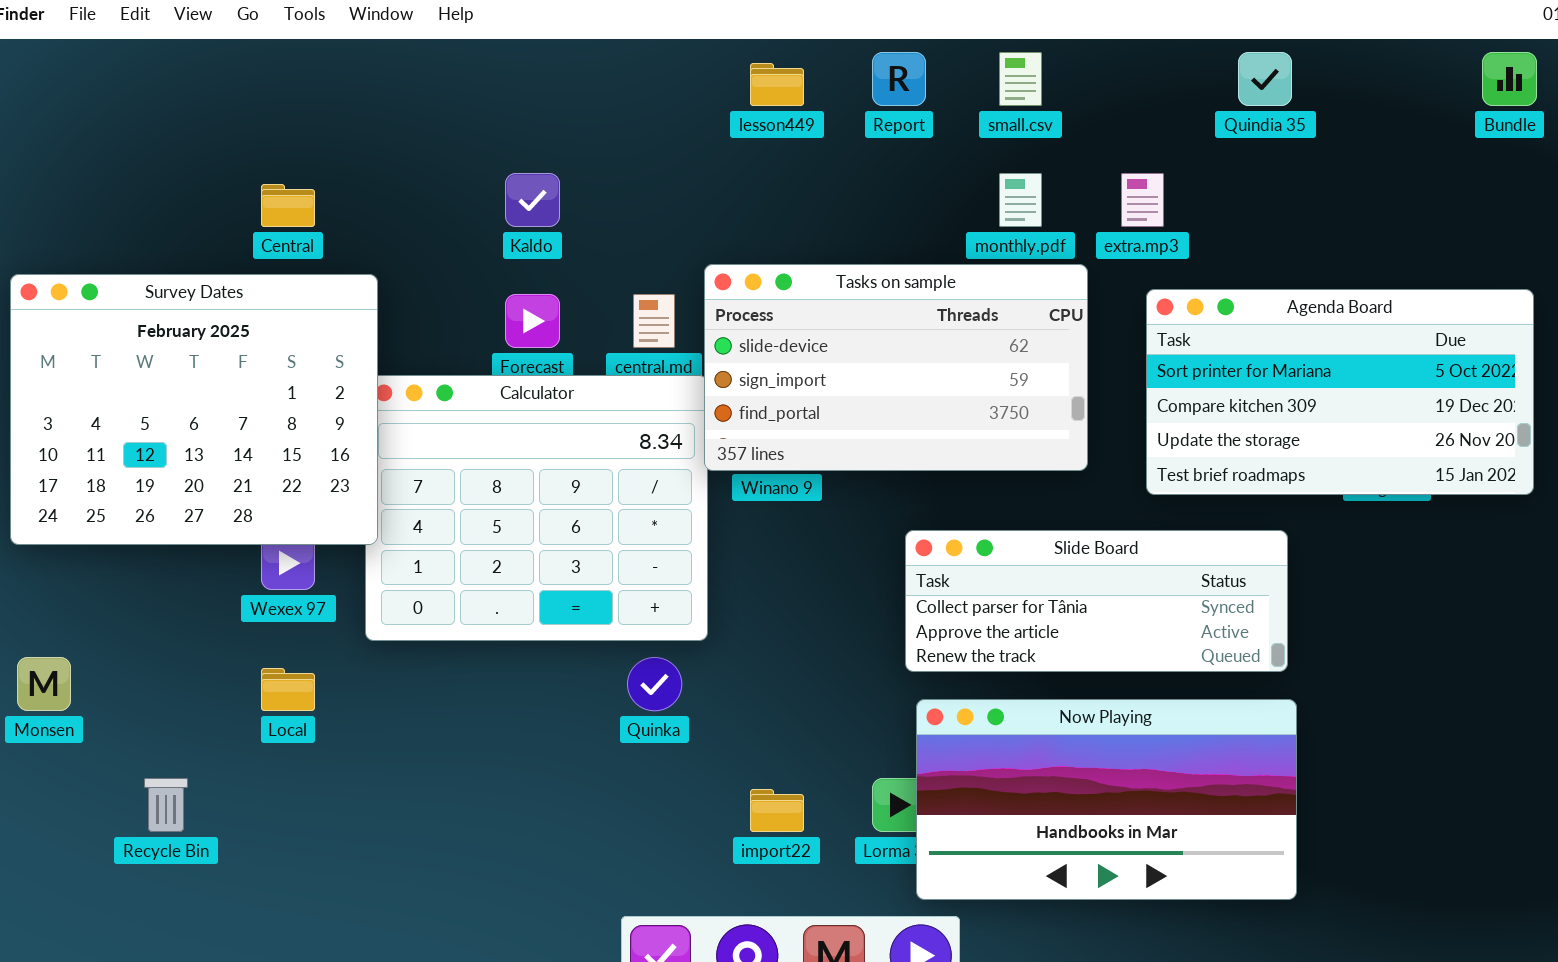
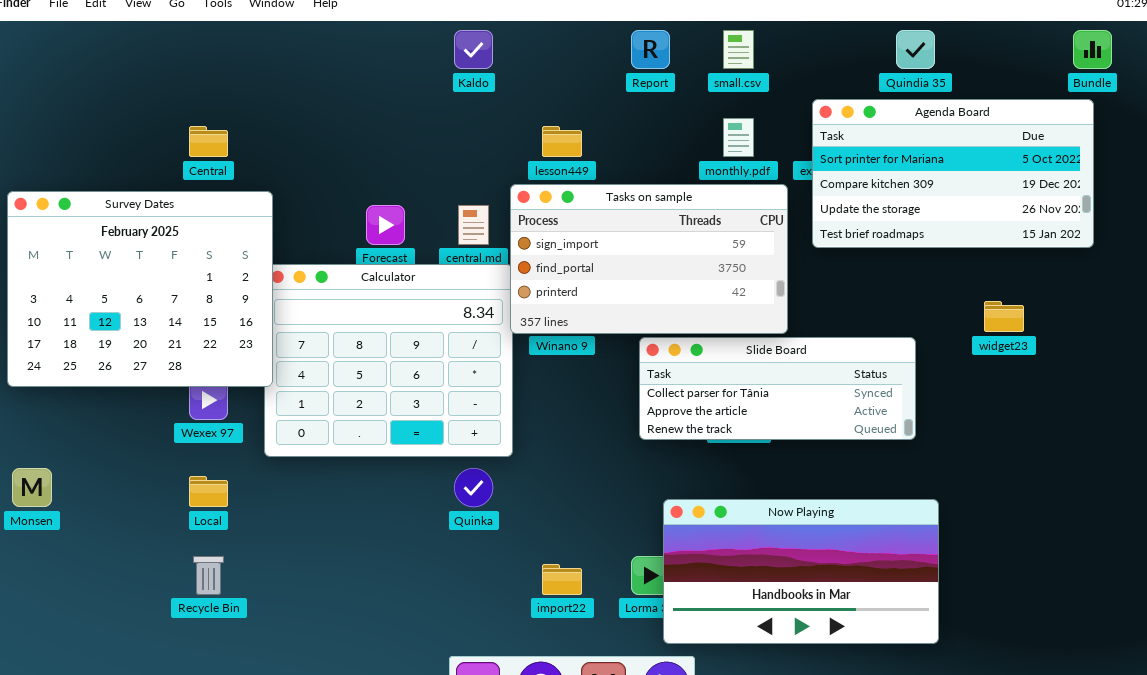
lesson449: [750,63,804,106] -> [542,126,582,157], moved
Kaldo: [505,173,560,227] -> [454,30,493,69], moved
Tasks on sample: [704,264,1088,471] -> [510,184,788,334], scrolled down 1 row
Agenda Board: [1146,289,1534,495] -> [812,99,1094,248], moved
Slide Board: [905,530,1288,672] -> [639,337,916,440], moved
Recycle Bin: [144,778,188,832] -> [193,556,224,595], moved

